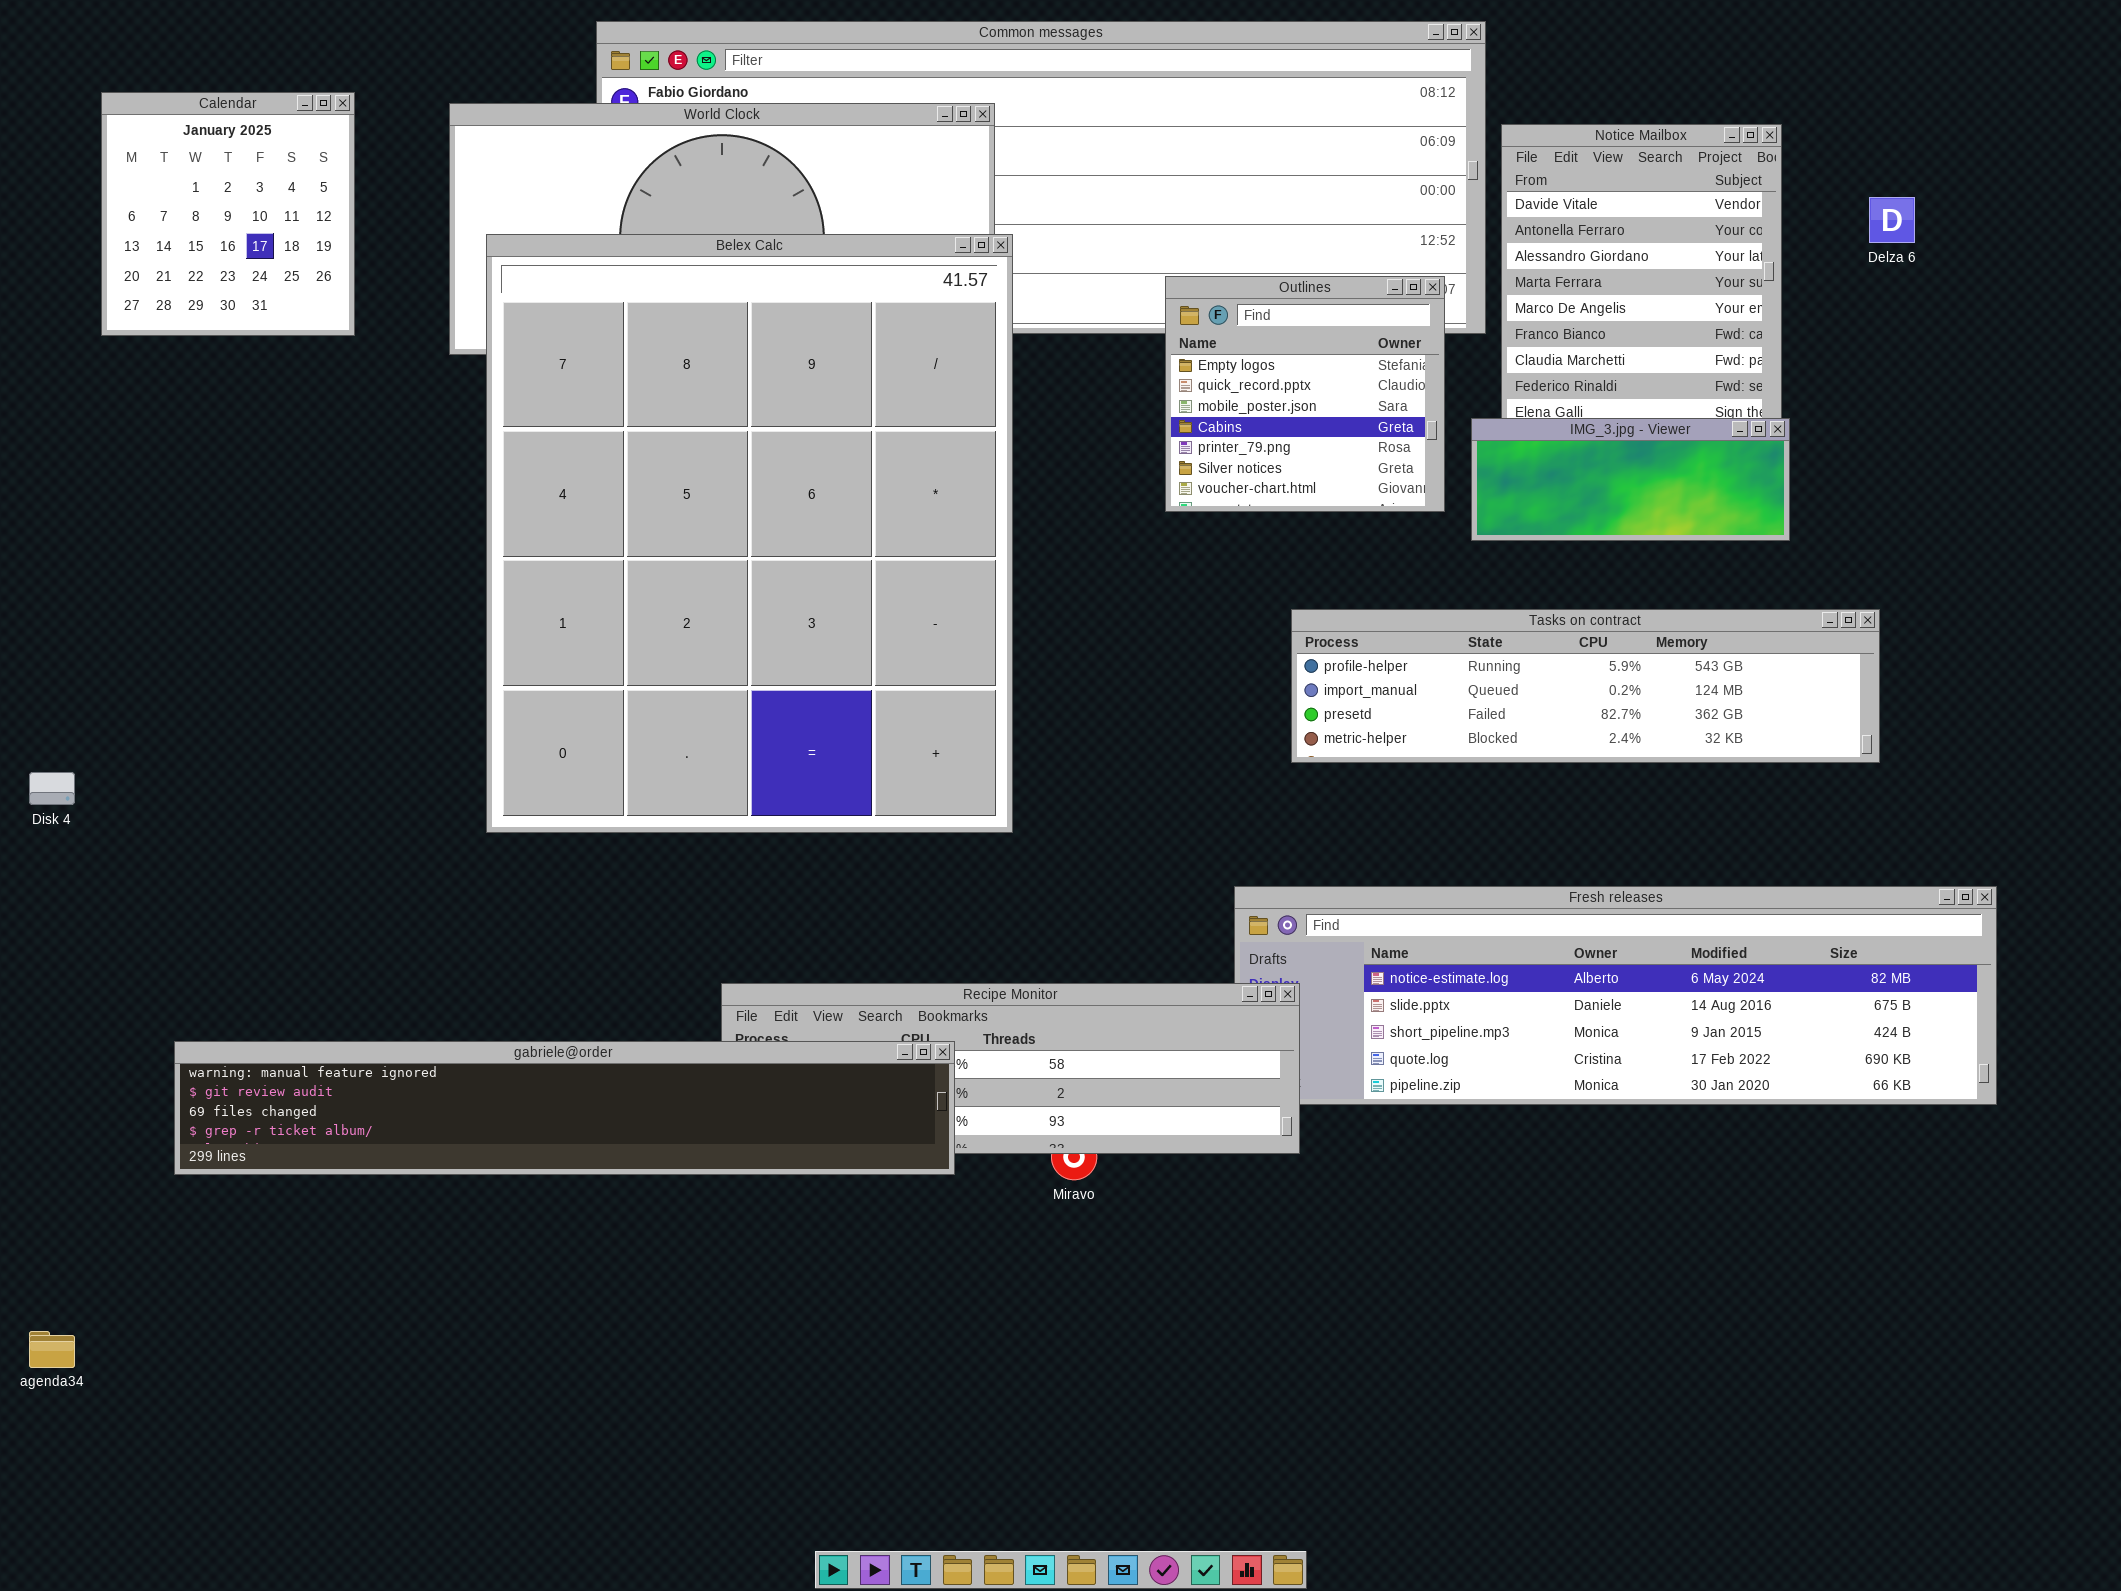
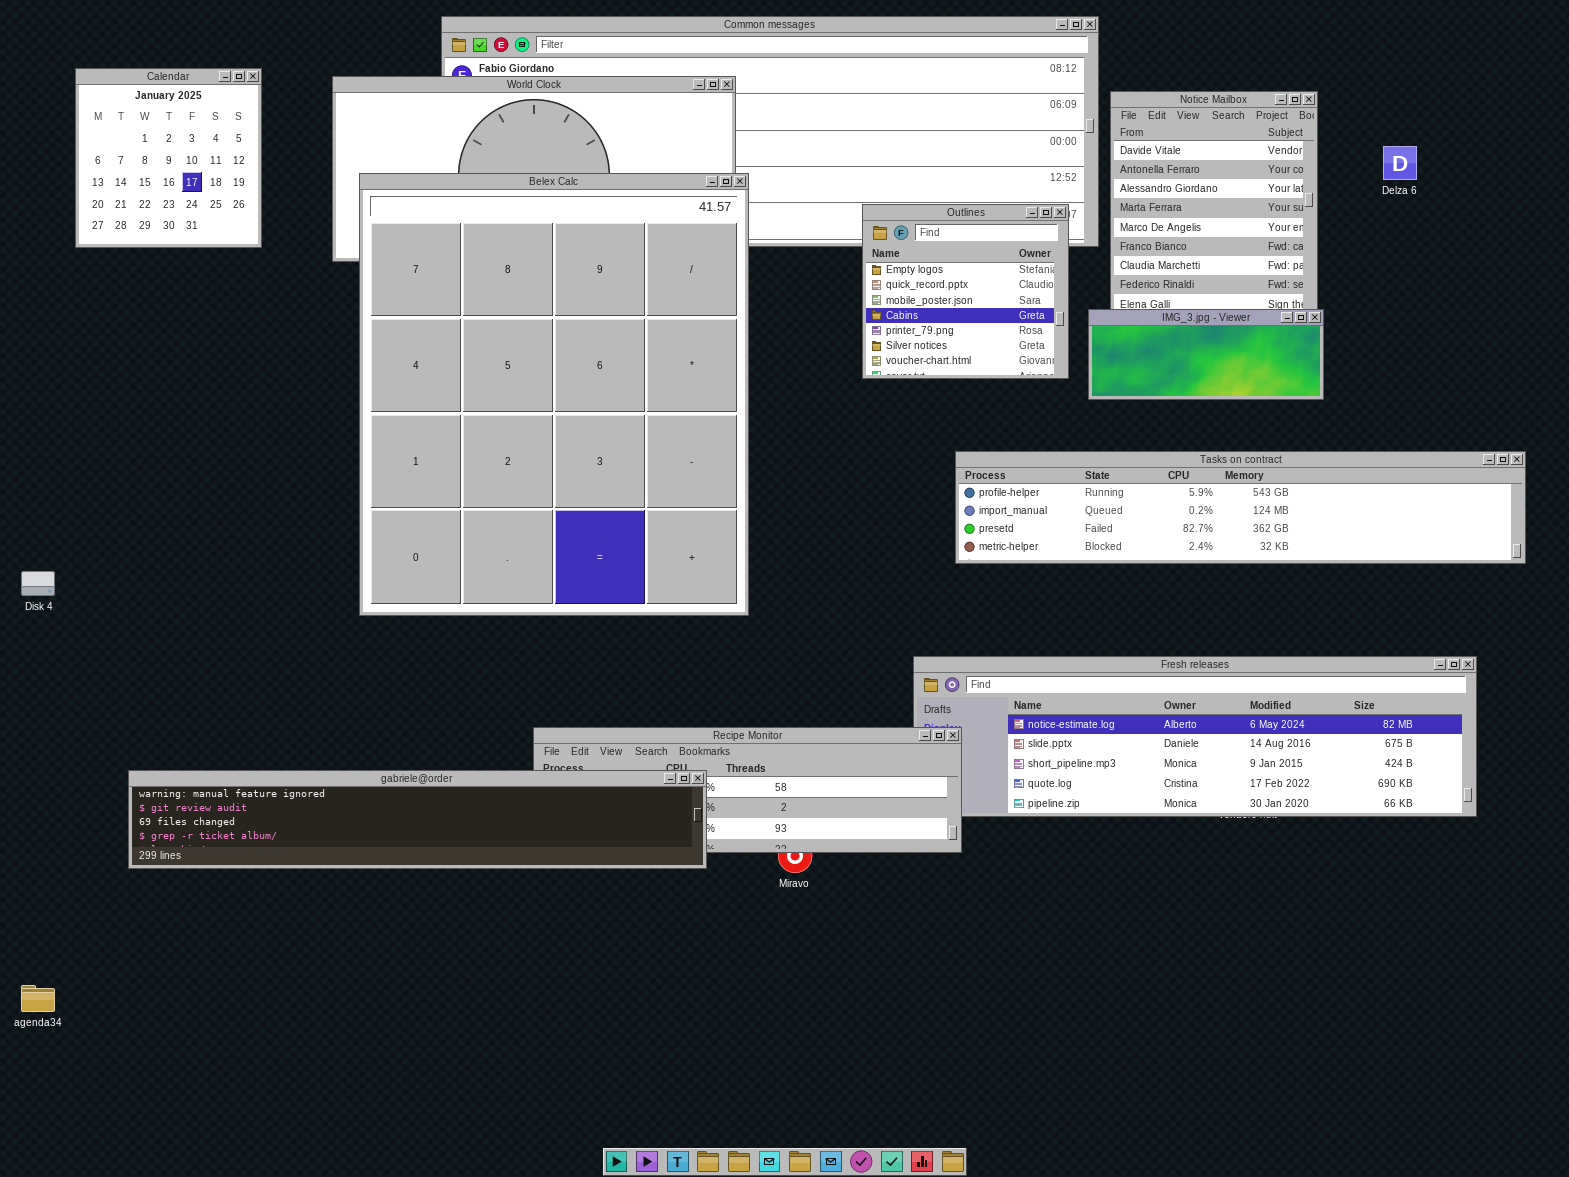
Tasks on contract: [1291,609,1880,763] -> [955,451,1526,564], resized

